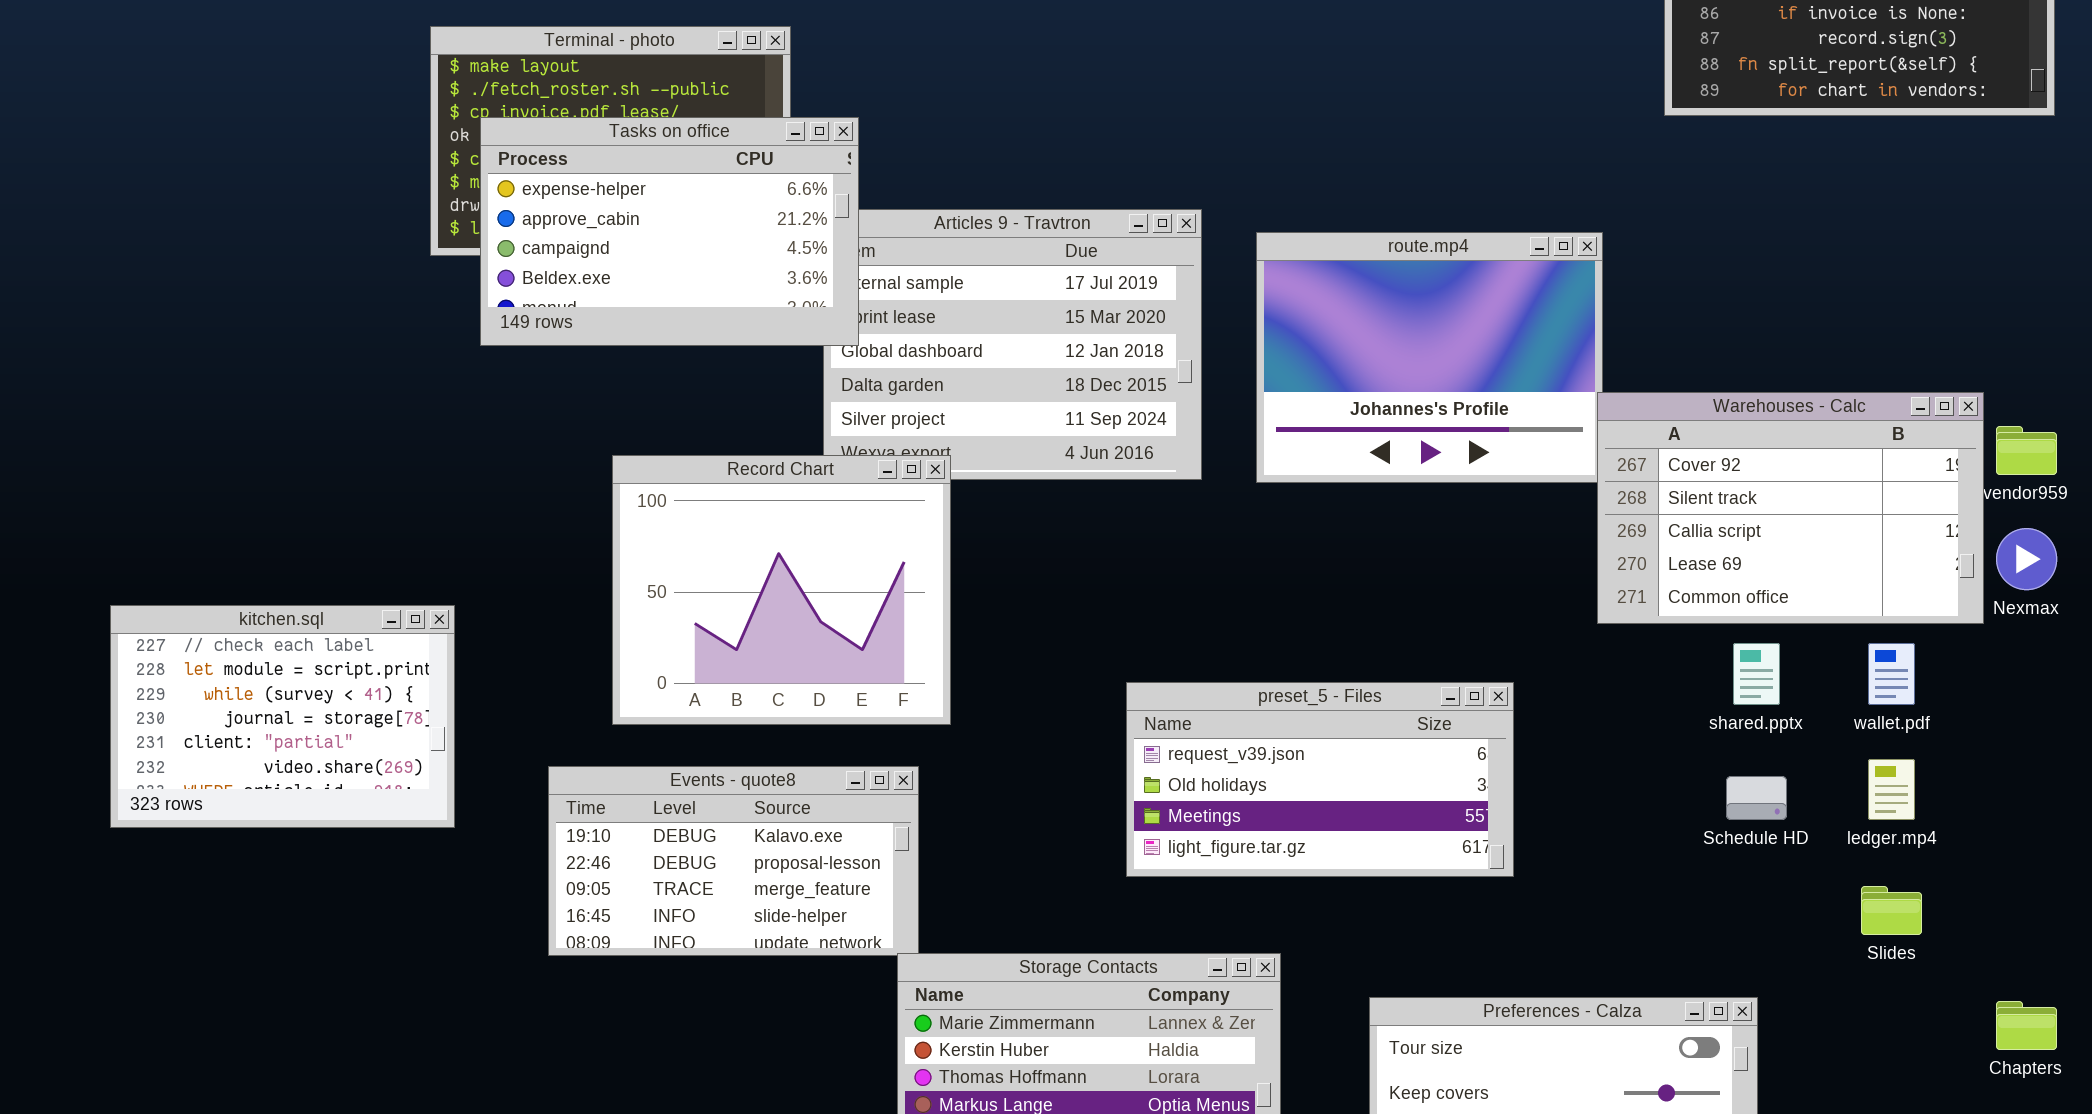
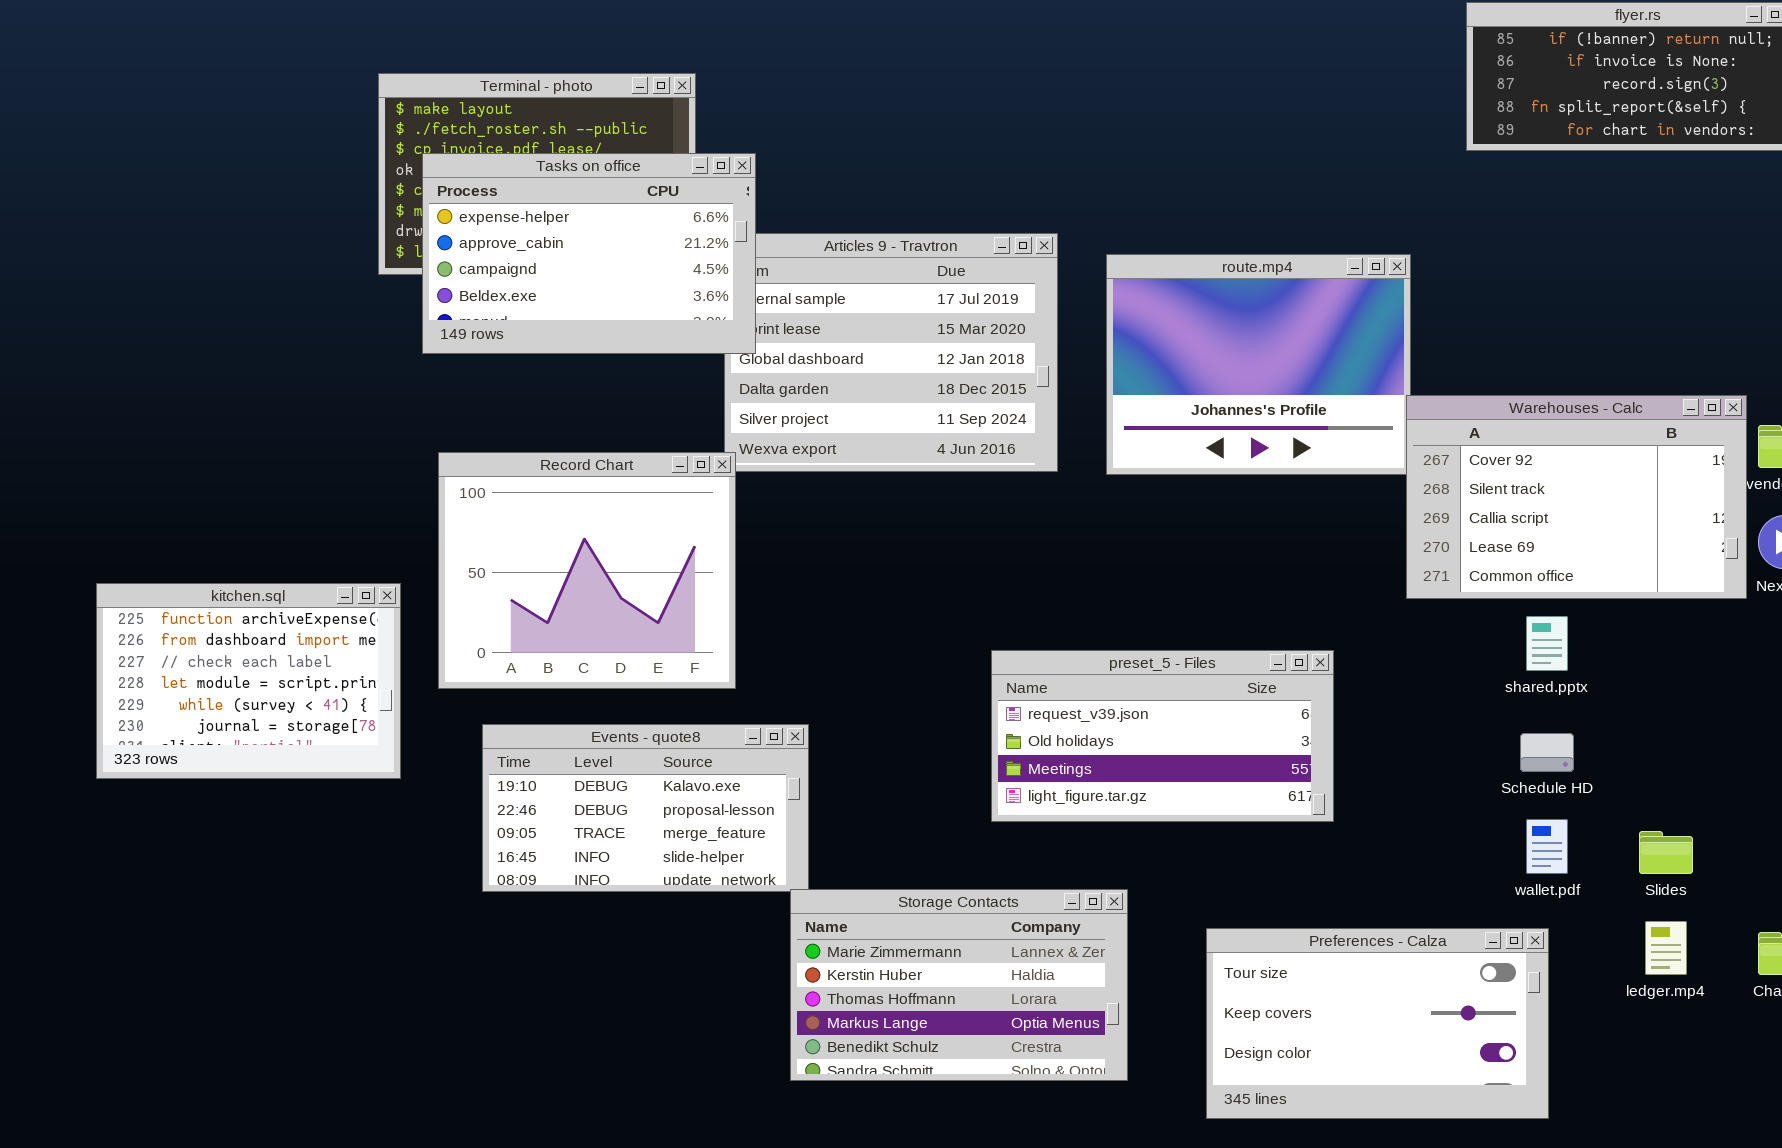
Record Chart: [612,455,951,725] -> [438,452,736,689], moved
kitchen.sql: [110,605,455,828] -> [96,583,401,779], scrolled up 2 rows
wallet.pdf: [1868,643,1915,705] -> [1526,819,1568,874], moved
ledger.mp4: [1868,759,1915,820] -> [1645,921,1687,975], moved

